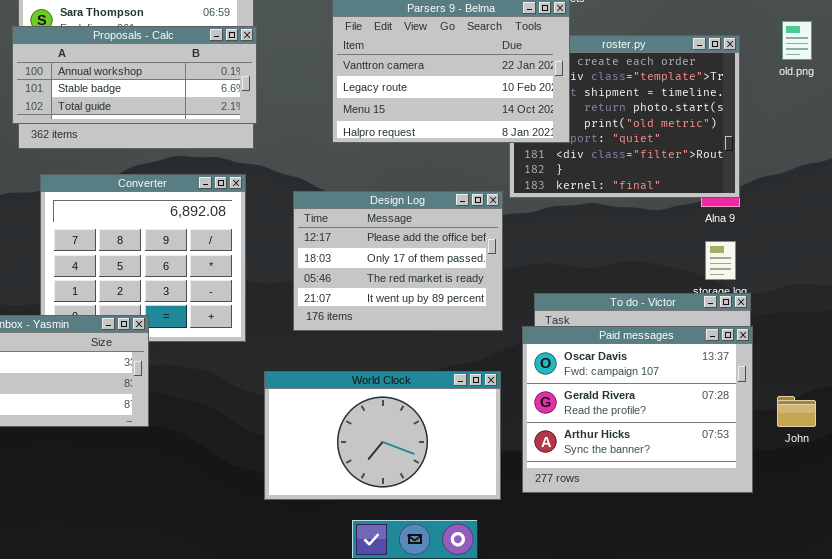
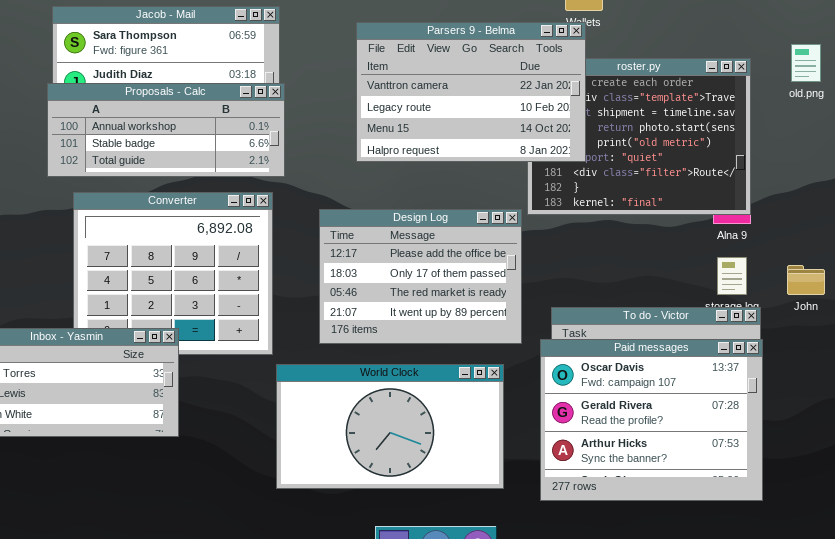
Proposals - Calc: [12,26,257,124] -> [47,83,285,177], moved
World Clock: [264,371,501,500] -> [276,364,504,489], moved
John: [777,396,816,427] -> [787,265,825,295], moved

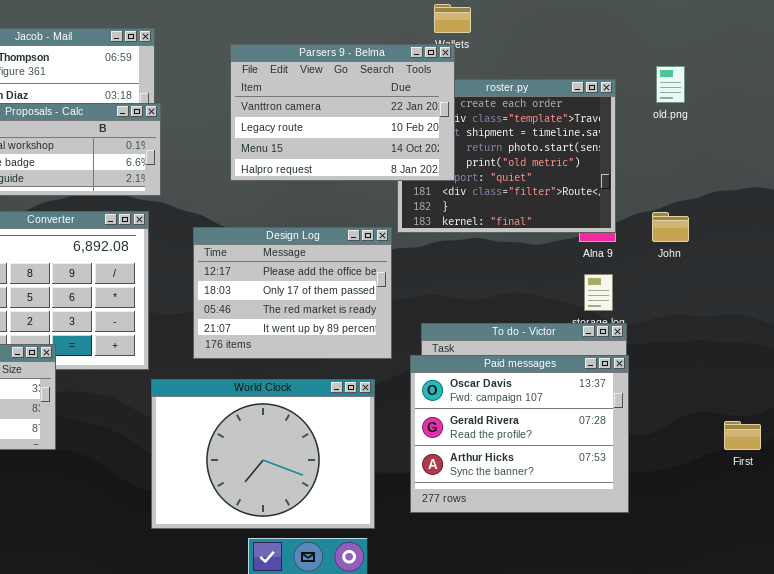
John: [787,265,825,295] -> [652,212,689,242], moved
World Clock: [276,364,504,489] -> [151,379,375,529], resized

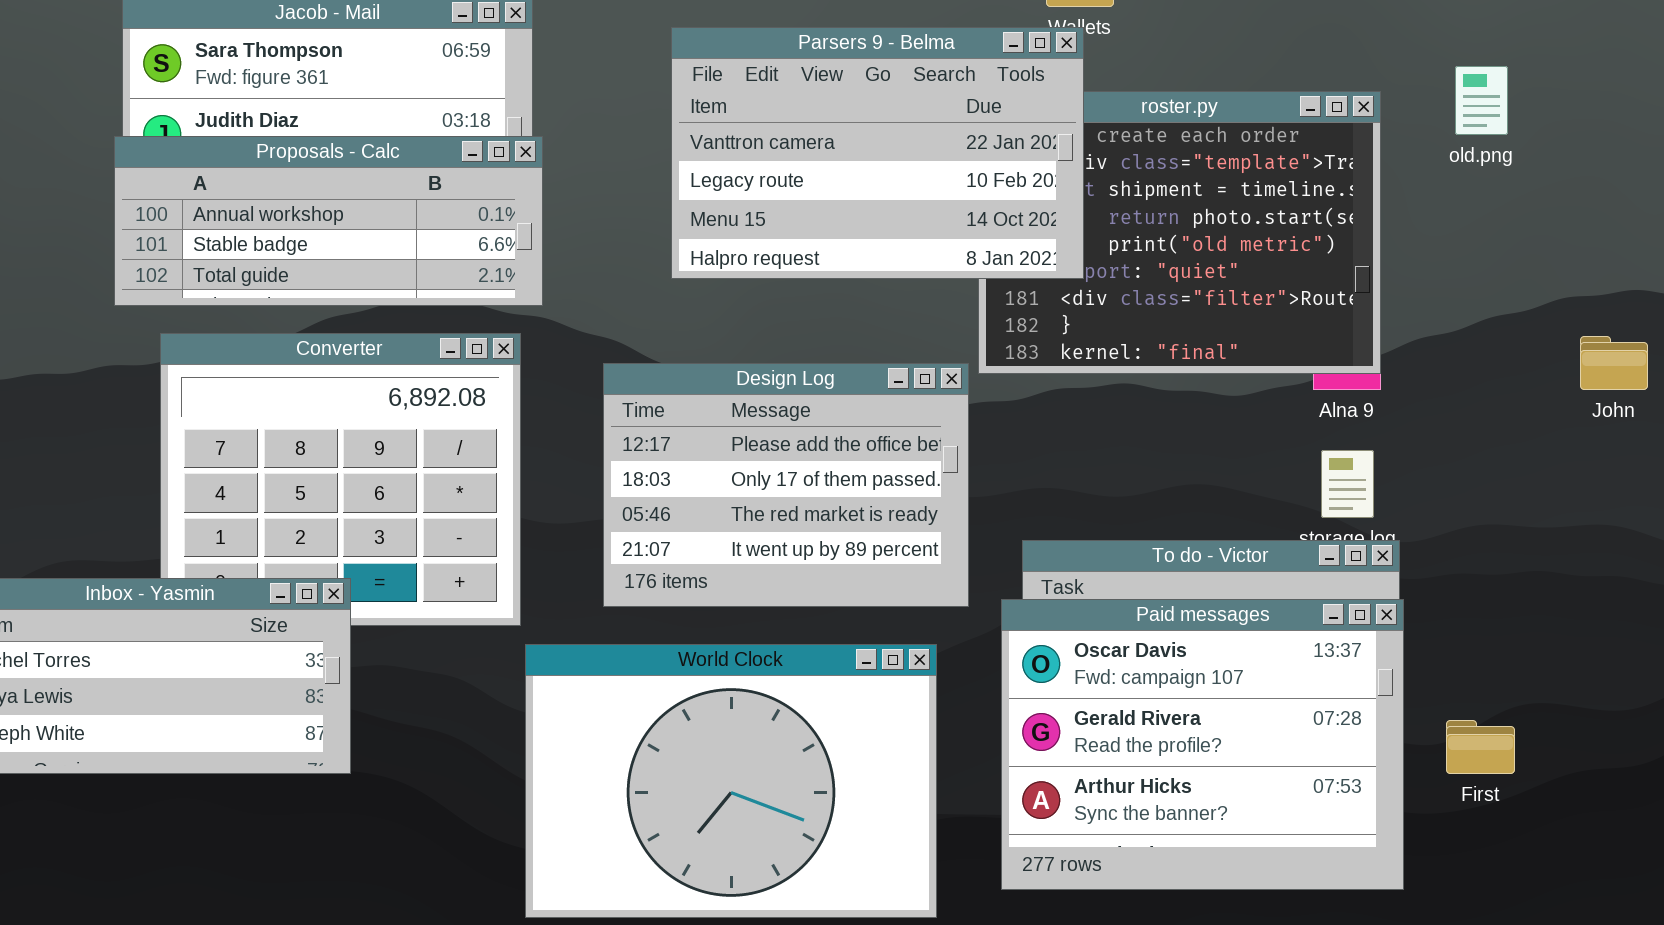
John: [652,212,689,242] -> [1580,336,1648,390], moved
First: [724,421,761,450] -> [1446,720,1515,774], moved

